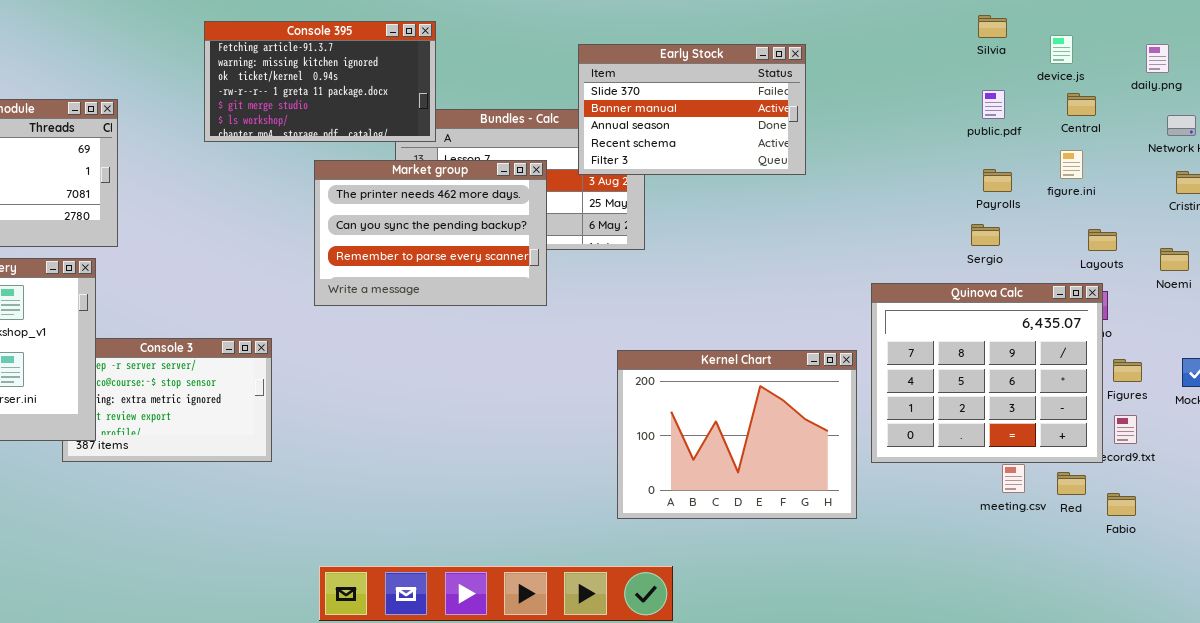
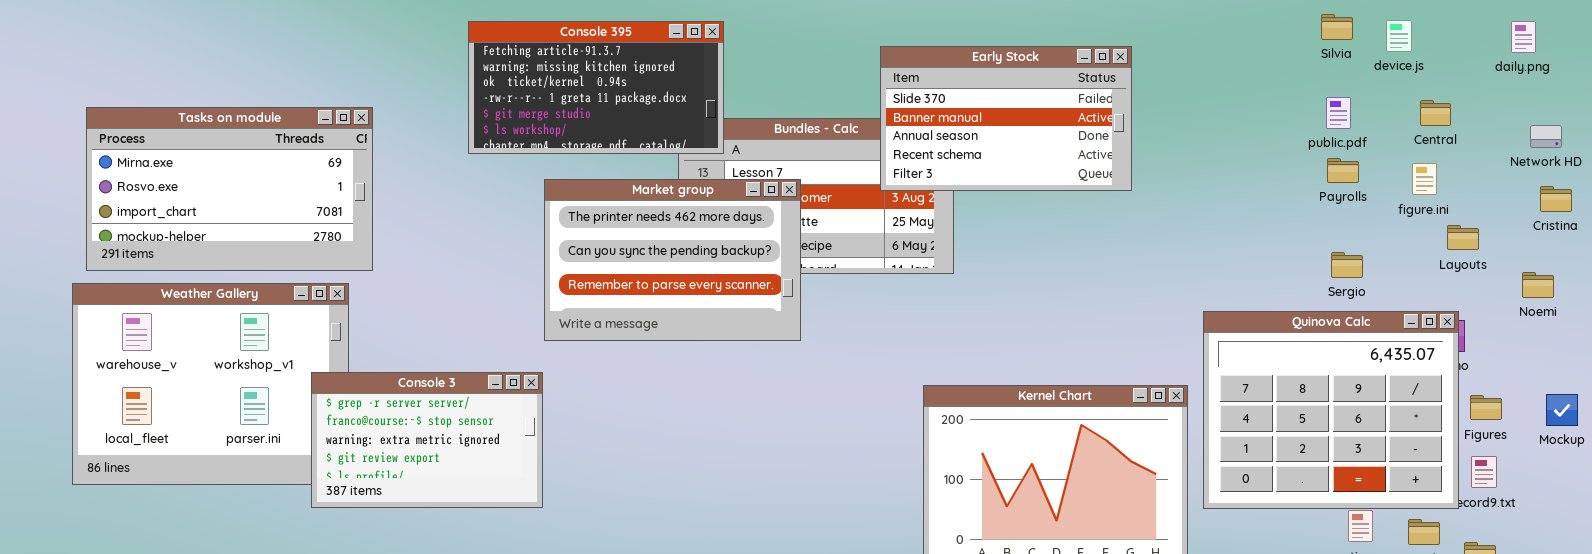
device.js: [1050,35,1073,64] -> [1386,20,1412,52], moved
daily.png: [1146,44,1169,73] -> [1511,21,1536,53], moved
Market group: [314,160,547,306] -> [544,179,801,341], moved
Payrolls: [983,169,1012,192] -> [1327,158,1359,183], moved
Sergio: [971,224,1000,246] -> [1331,252,1363,278], moved
Layouts: [1088,229,1117,251] -> [1447,225,1479,250], moved
Console 3: [62,338,272,462] -> [311,372,543,508], raised

